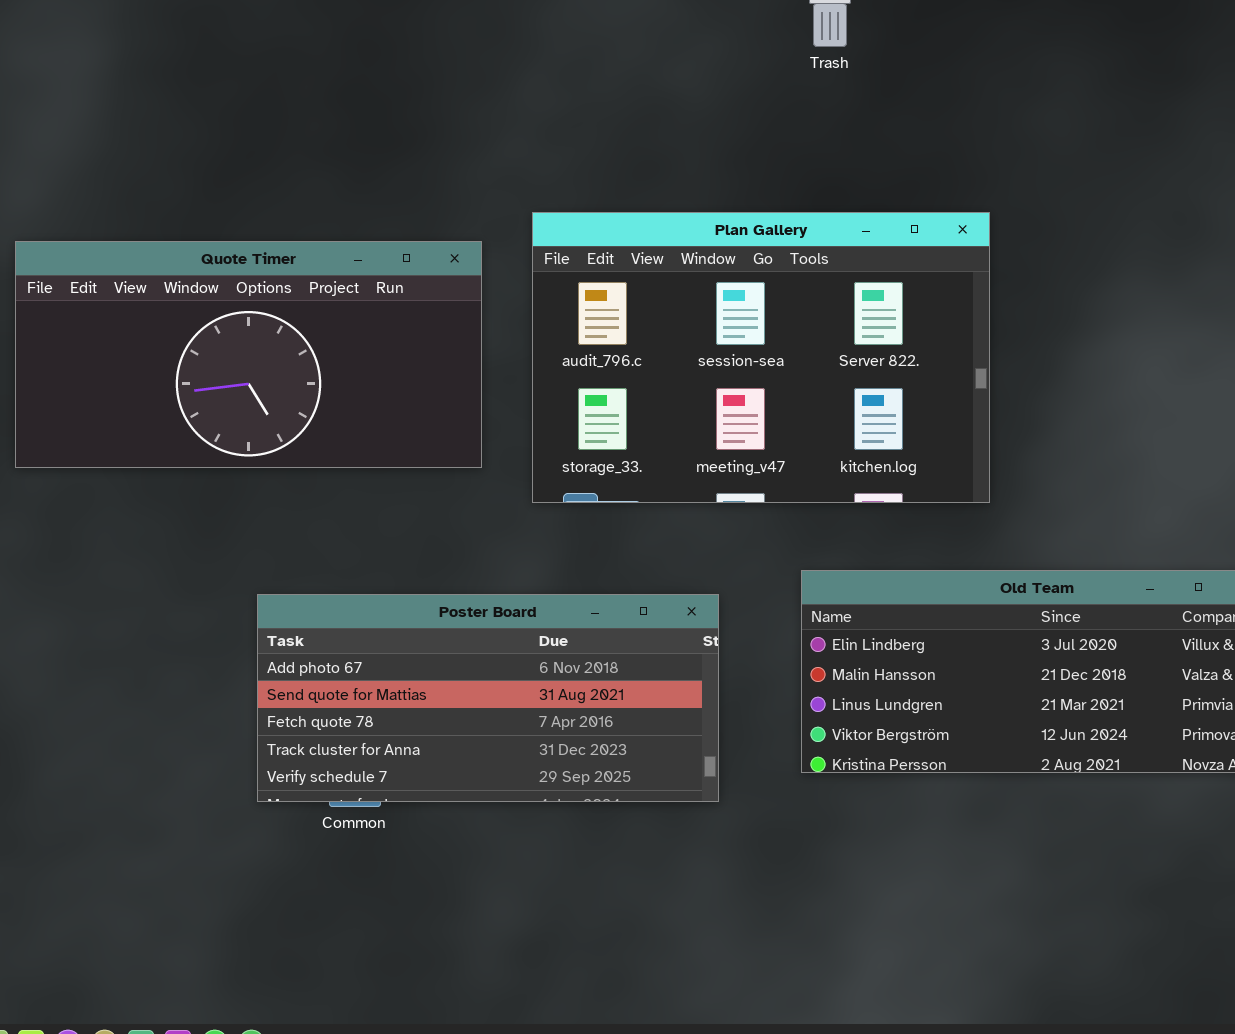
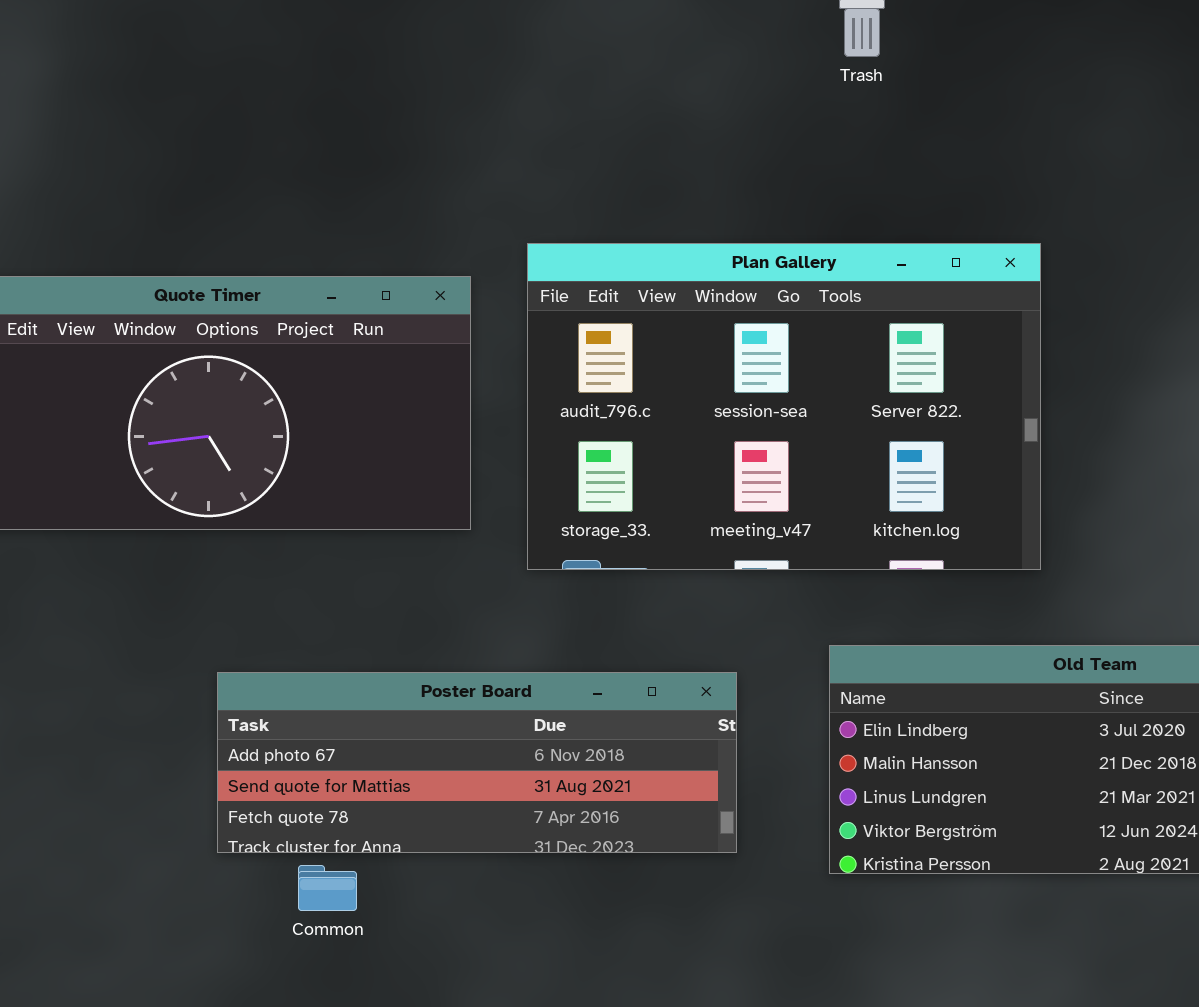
Poster Board: [257,594,719,802] -> [217,672,737,853], resized

